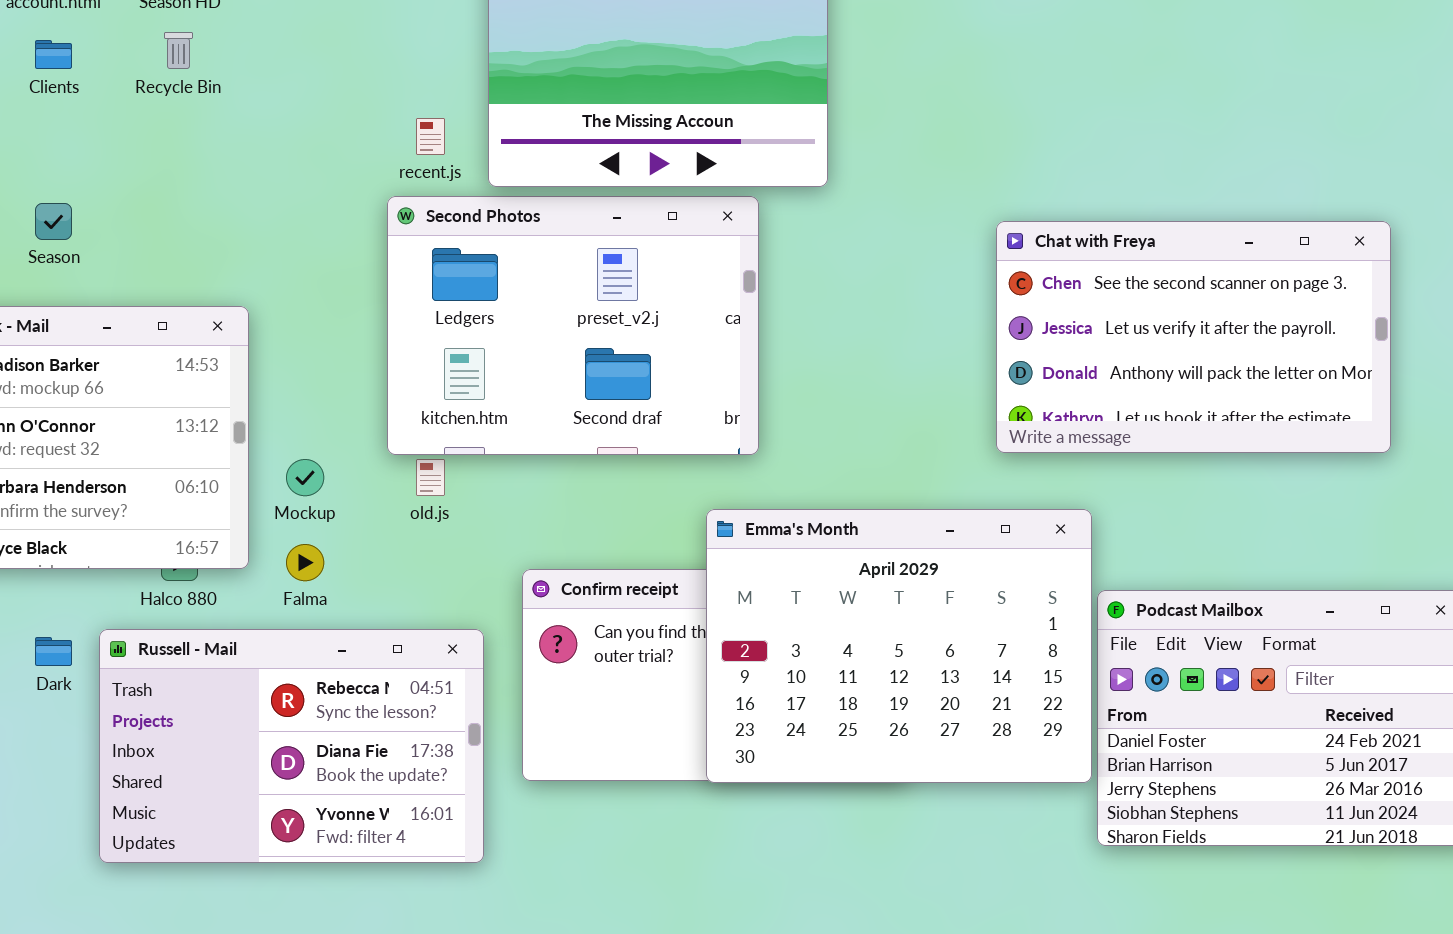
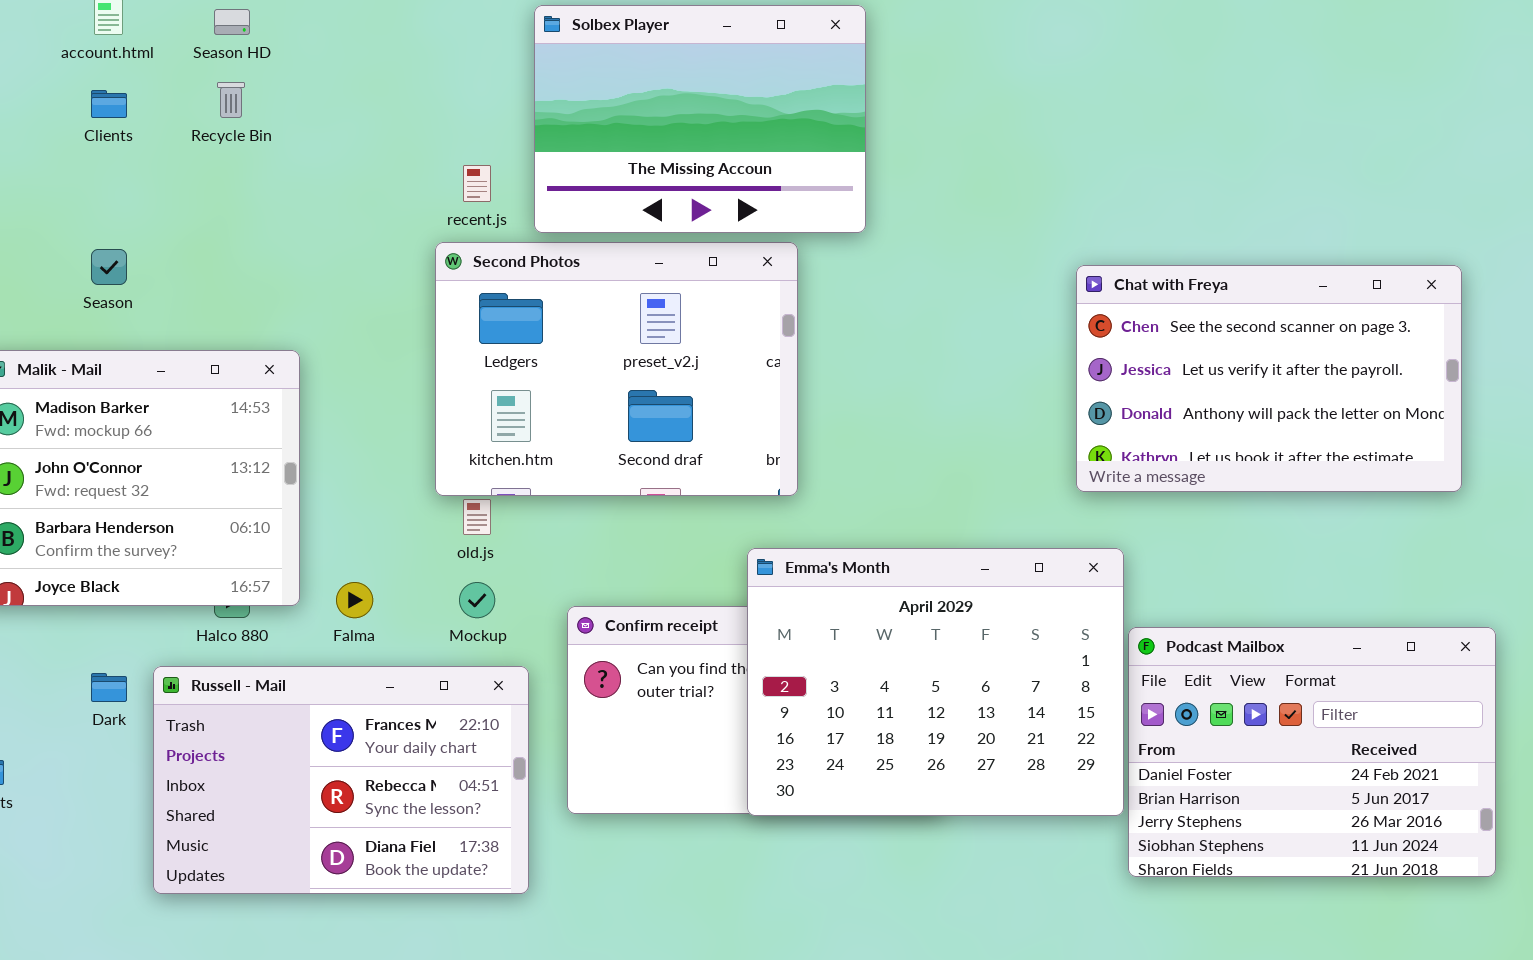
Chat with Freya: [996,221,1391,453] -> [1076,265,1462,492], moved
Mockup: [286,459,324,496] -> [459,582,495,618], moved
Russell - Mail: [99,629,484,863] -> [153,666,529,894], scrolled up 1 row

